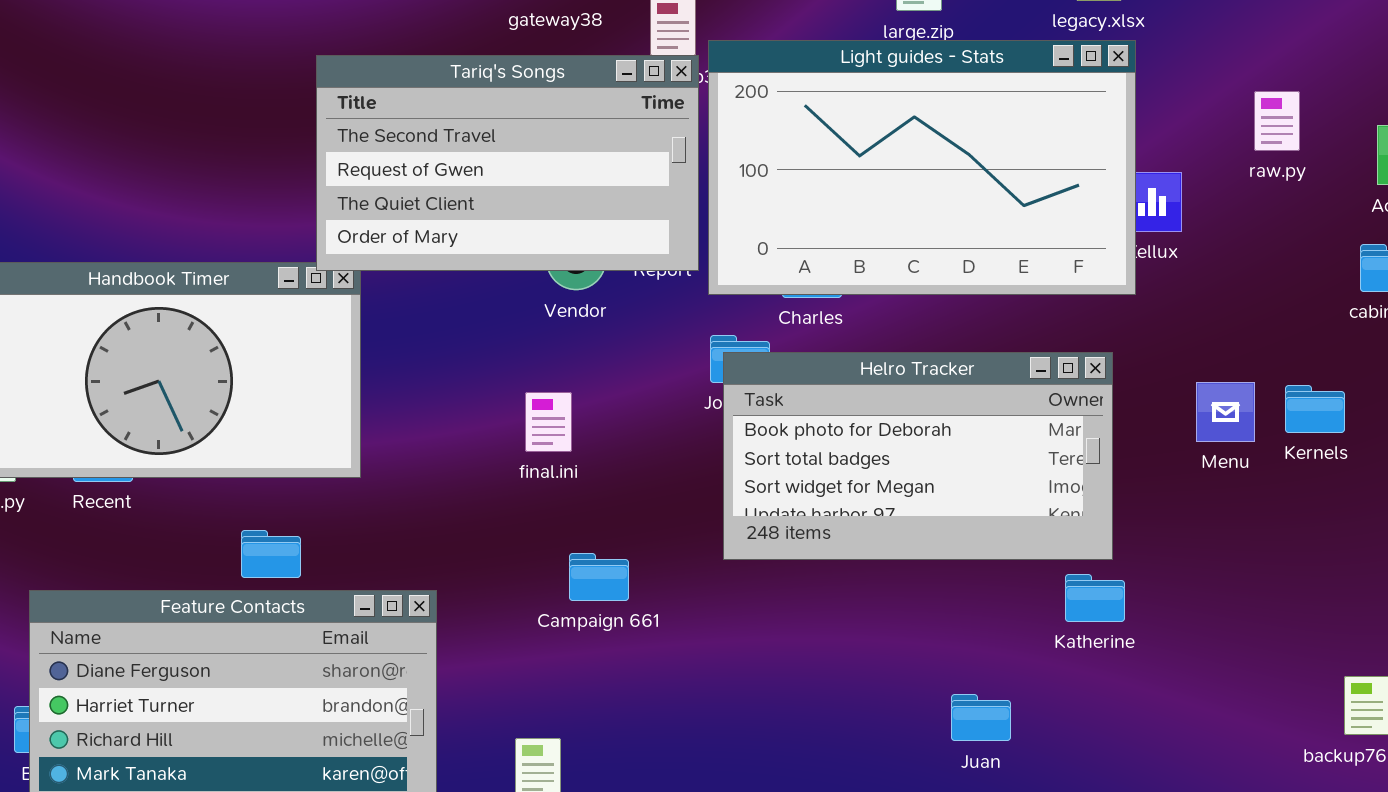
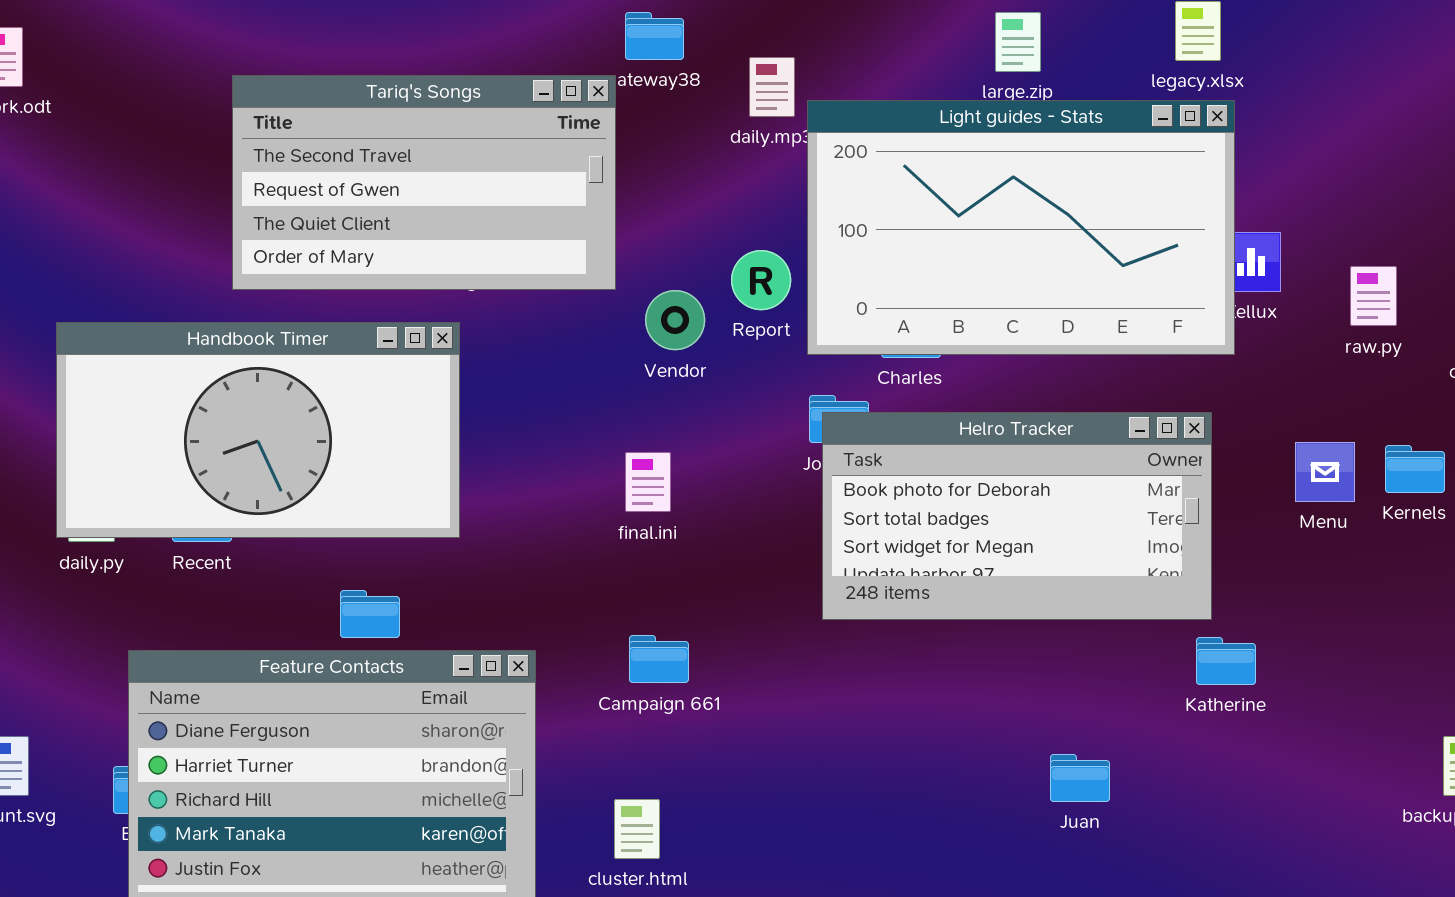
Tariq's Songs: [316,55,699,271] -> [232,75,616,290], moved
raw.py: [1254,91,1300,151] -> [1350,266,1397,326], moved
Campaign 661: [569,553,629,601] -> [629,635,689,683], moved
Katherine: [1065,574,1125,622] -> [1196,637,1256,685], moved

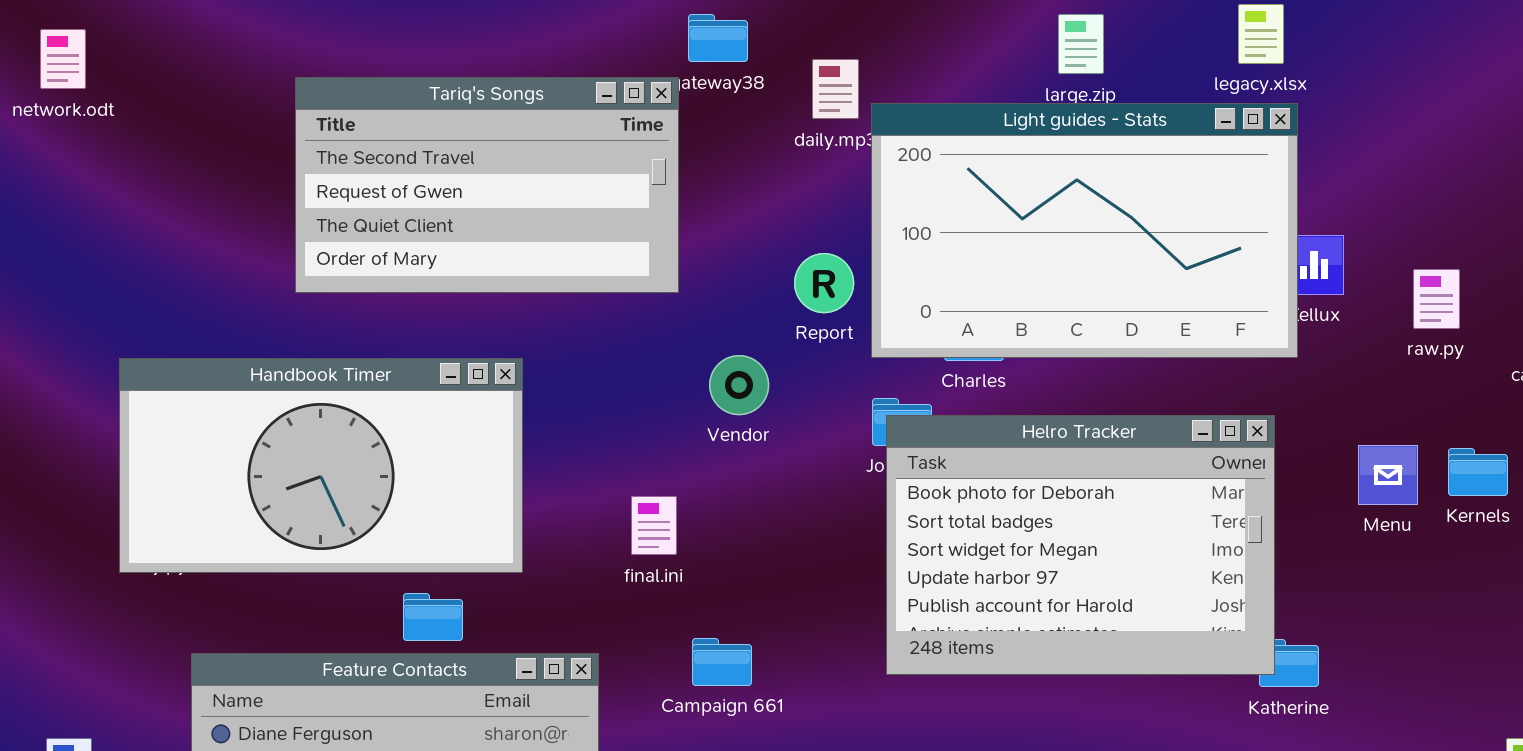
Vendor: [645,290,705,350] -> [709,355,769,415], moved
Handbook Timer: [56,322,460,538] -> [119,358,523,573], moved
Helro Tracker: [822,412,1212,620] -> [886,415,1275,675], resized
final.ini: [625,452,671,512] -> [631,496,677,555], moved

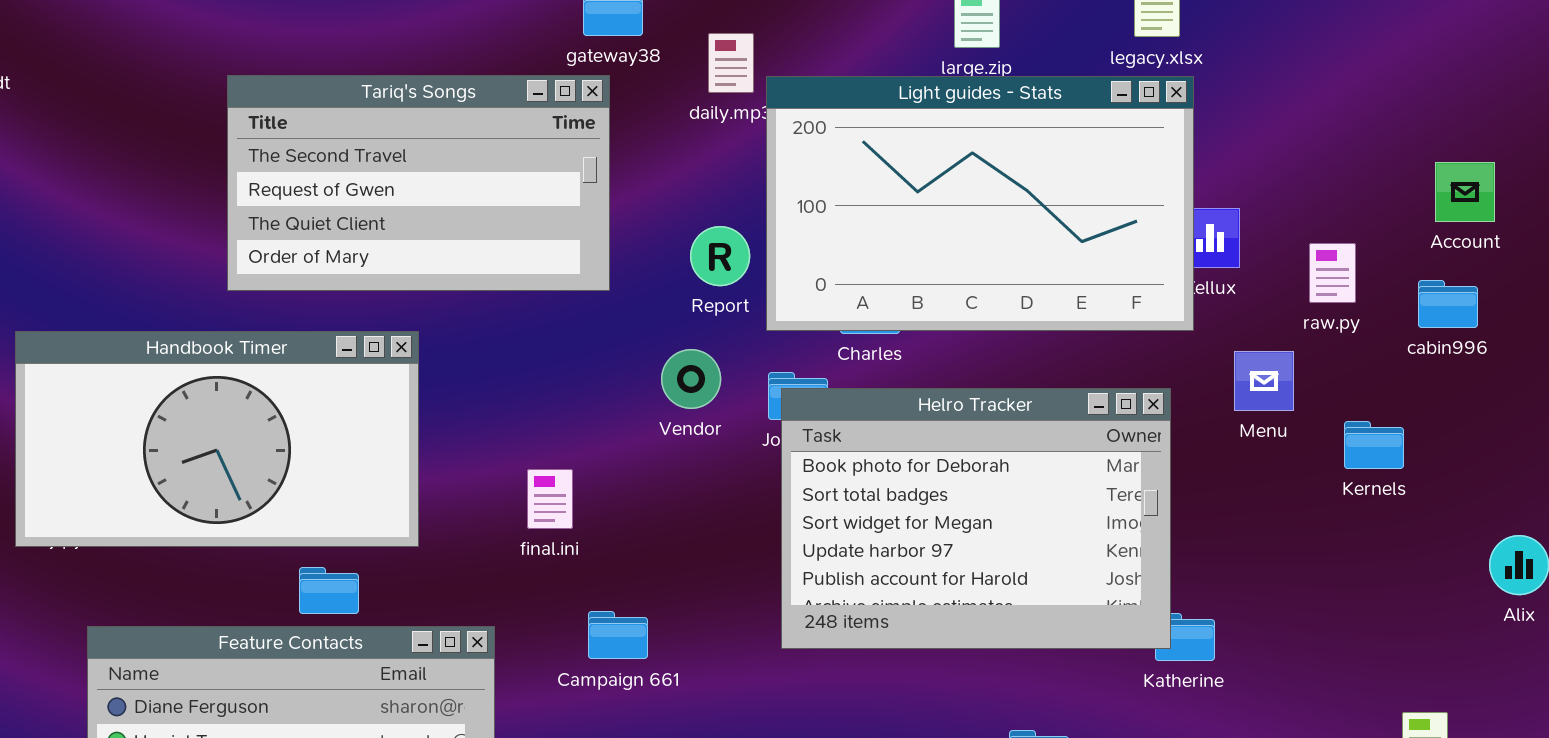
Tariq's Songs: [295,77,679,293] -> [227,75,610,291], moved
Vendor: [709,355,769,415] -> [661,349,721,409], moved
Menu: [1358,445,1418,505] -> [1234,351,1294,411], moved

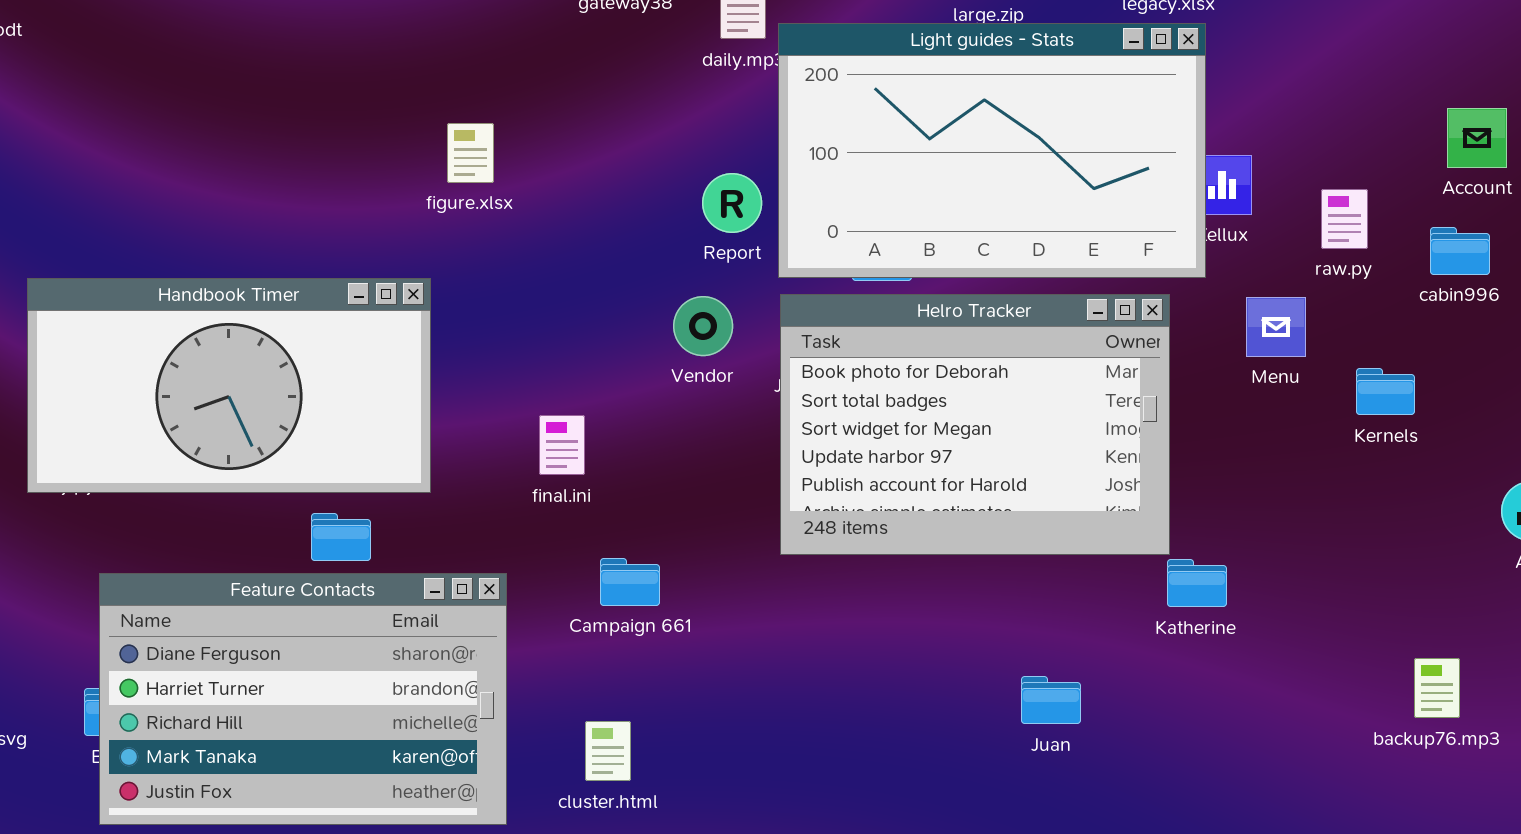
Tariq's Songs: [227,75,610,291] -> none, closed
Helro Tracker: [781,388,1171,649] -> [780,294,1170,555], moved

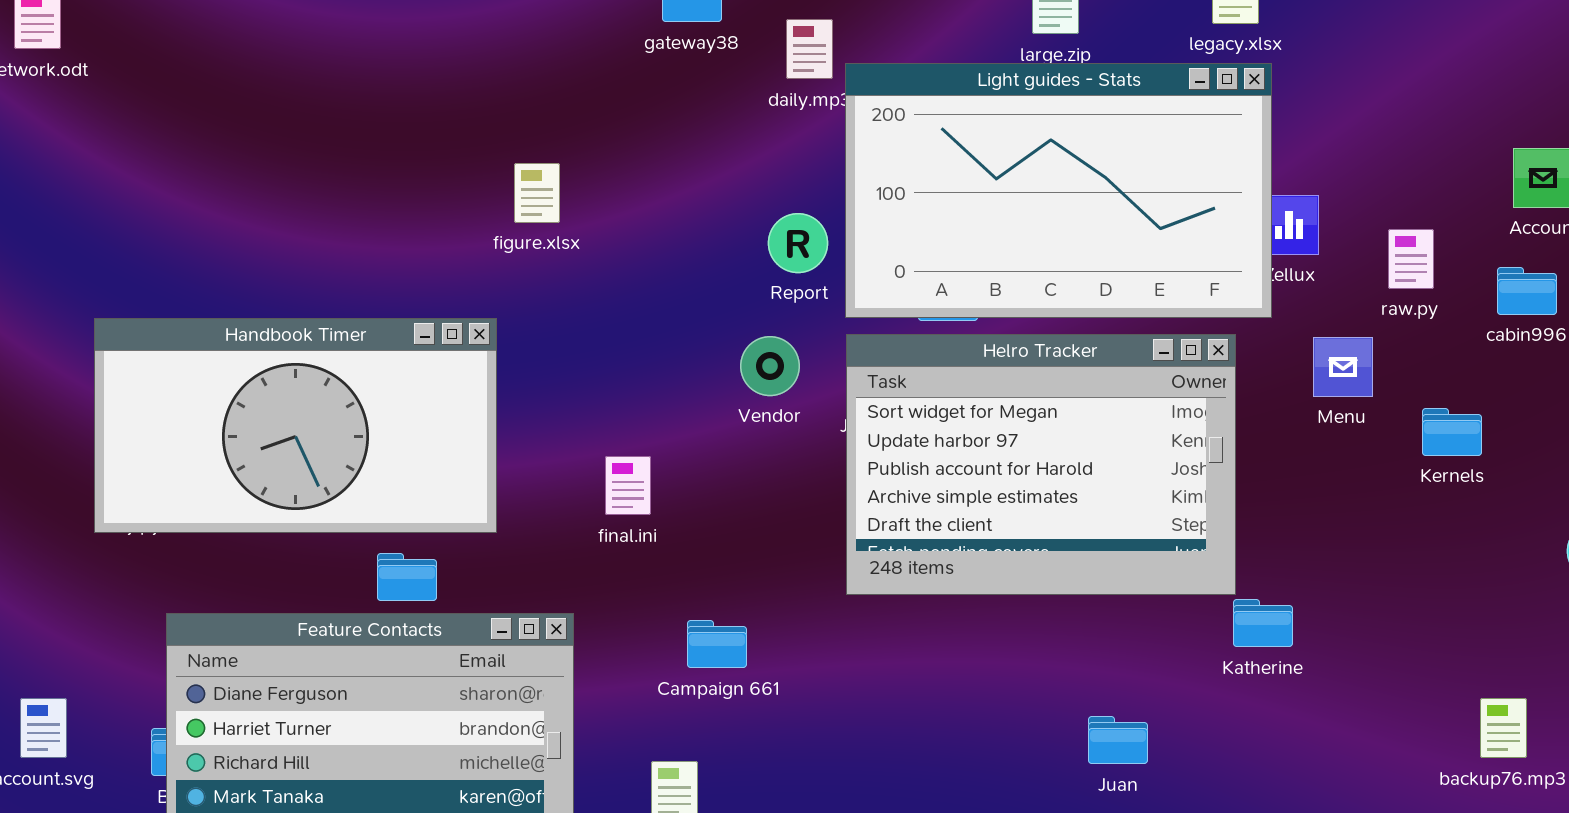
Helro Tracker: [780,294,1170,555] -> [846,334,1236,595], scrolled down 2 rows
Campaign 661: [600,558,660,606] -> [687,620,747,668], moved

